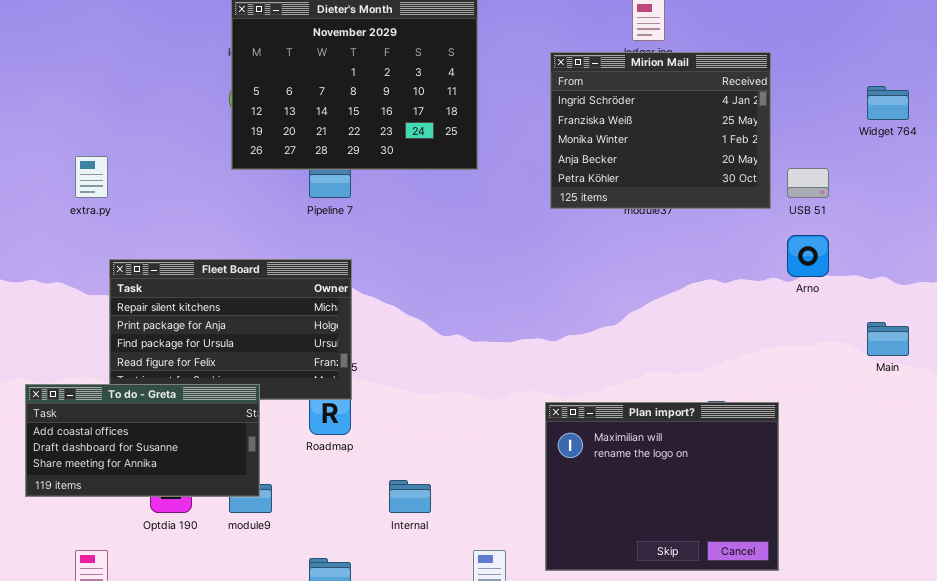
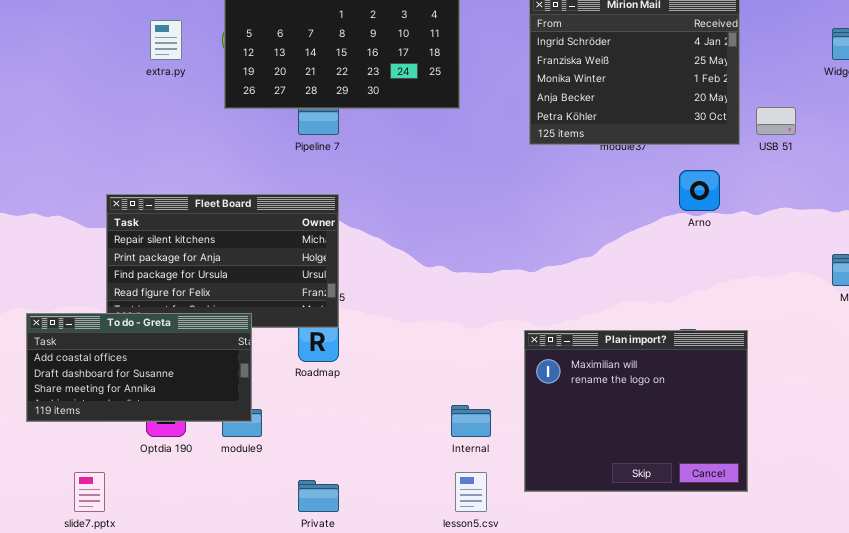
extra.py: [75,156,108,198] -> [150,20,182,60], moved
Arno: [787,235,829,277] -> [679,170,720,211], moved
Internal: [389,480,431,513] -> [451,405,491,437], moved

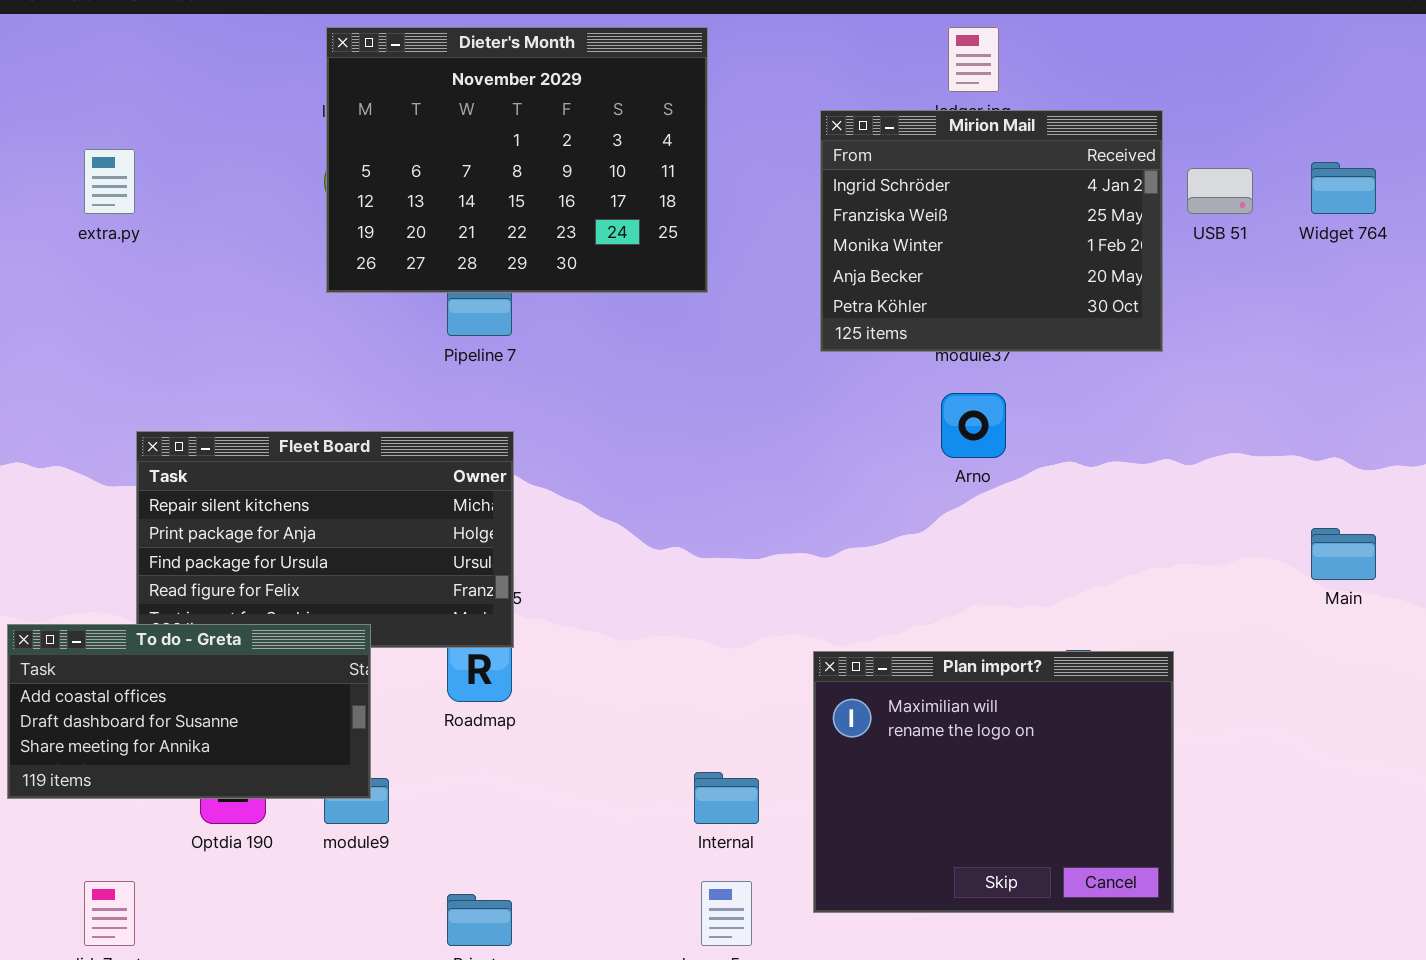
extra.py: [150,20,182,60] -> [84,149,135,214], moved
USB 51: [756,107,796,135] -> [1187,168,1253,214], moved
Arno: [679,170,720,211] -> [941,393,1006,458], moved

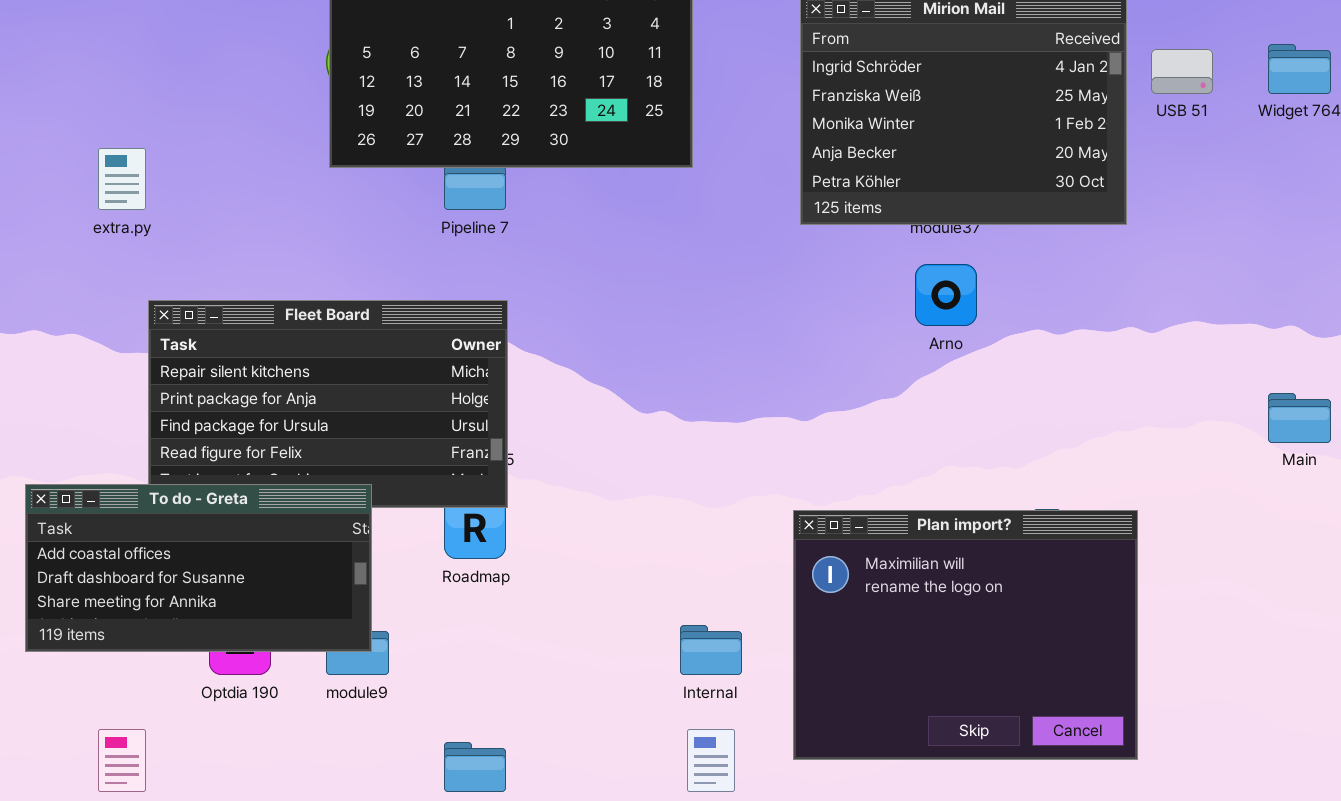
extra.py: [84,149,135,214] -> [98,148,146,210], moved

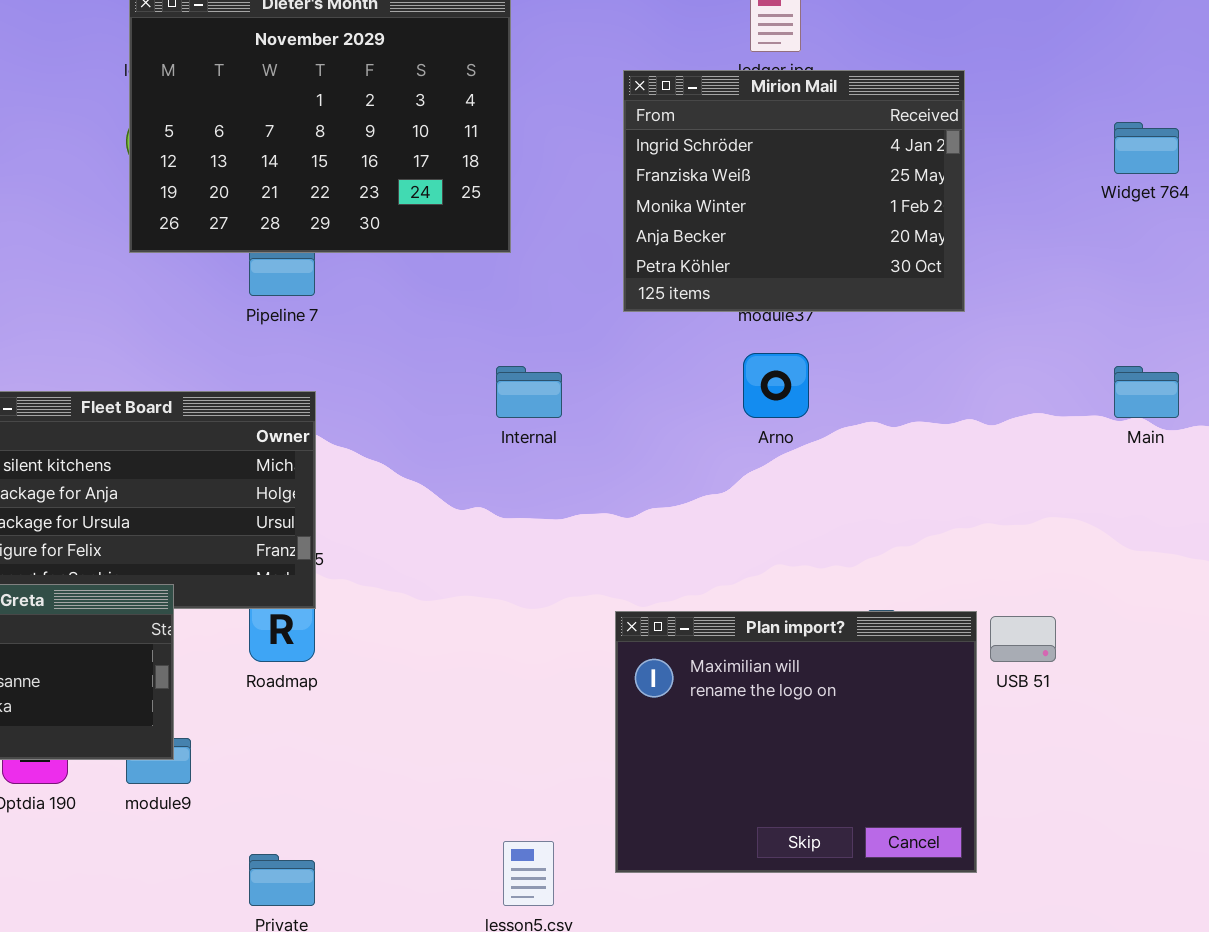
USB 51: [1151,49,1213,94] -> [990,616,1056,662], moved
Main: [1268,393,1331,443] -> [1114,366,1179,418], moved
Internal: [680,625,742,675] -> [496,366,562,418], moved

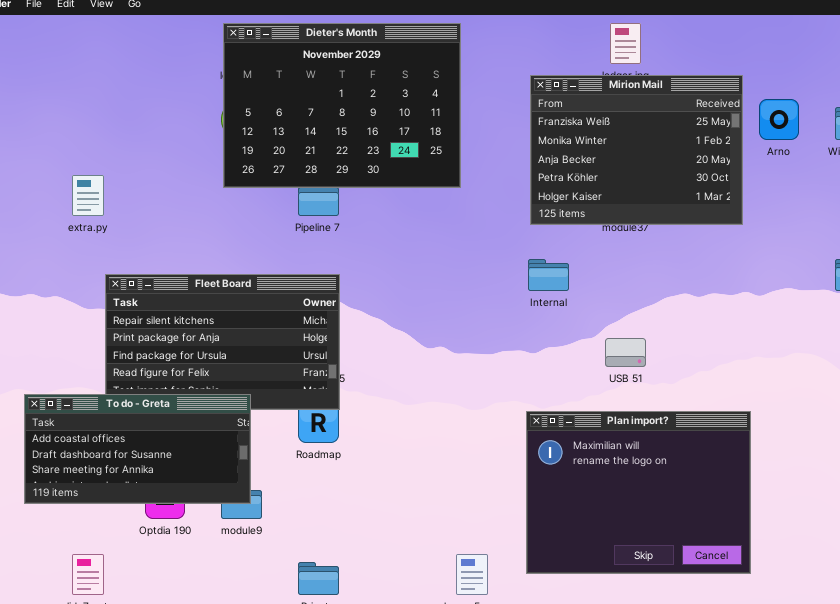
Mirion Mail: [623,70,965,312] -> [530,75,743,225], scrolled down 1 row
Arno: [743,353,809,418] -> [759,99,799,140], moved
Internal: [496,366,562,418] -> [528,259,569,291], moved
USB 51: [990,616,1056,662] -> [605,338,646,367], moved

